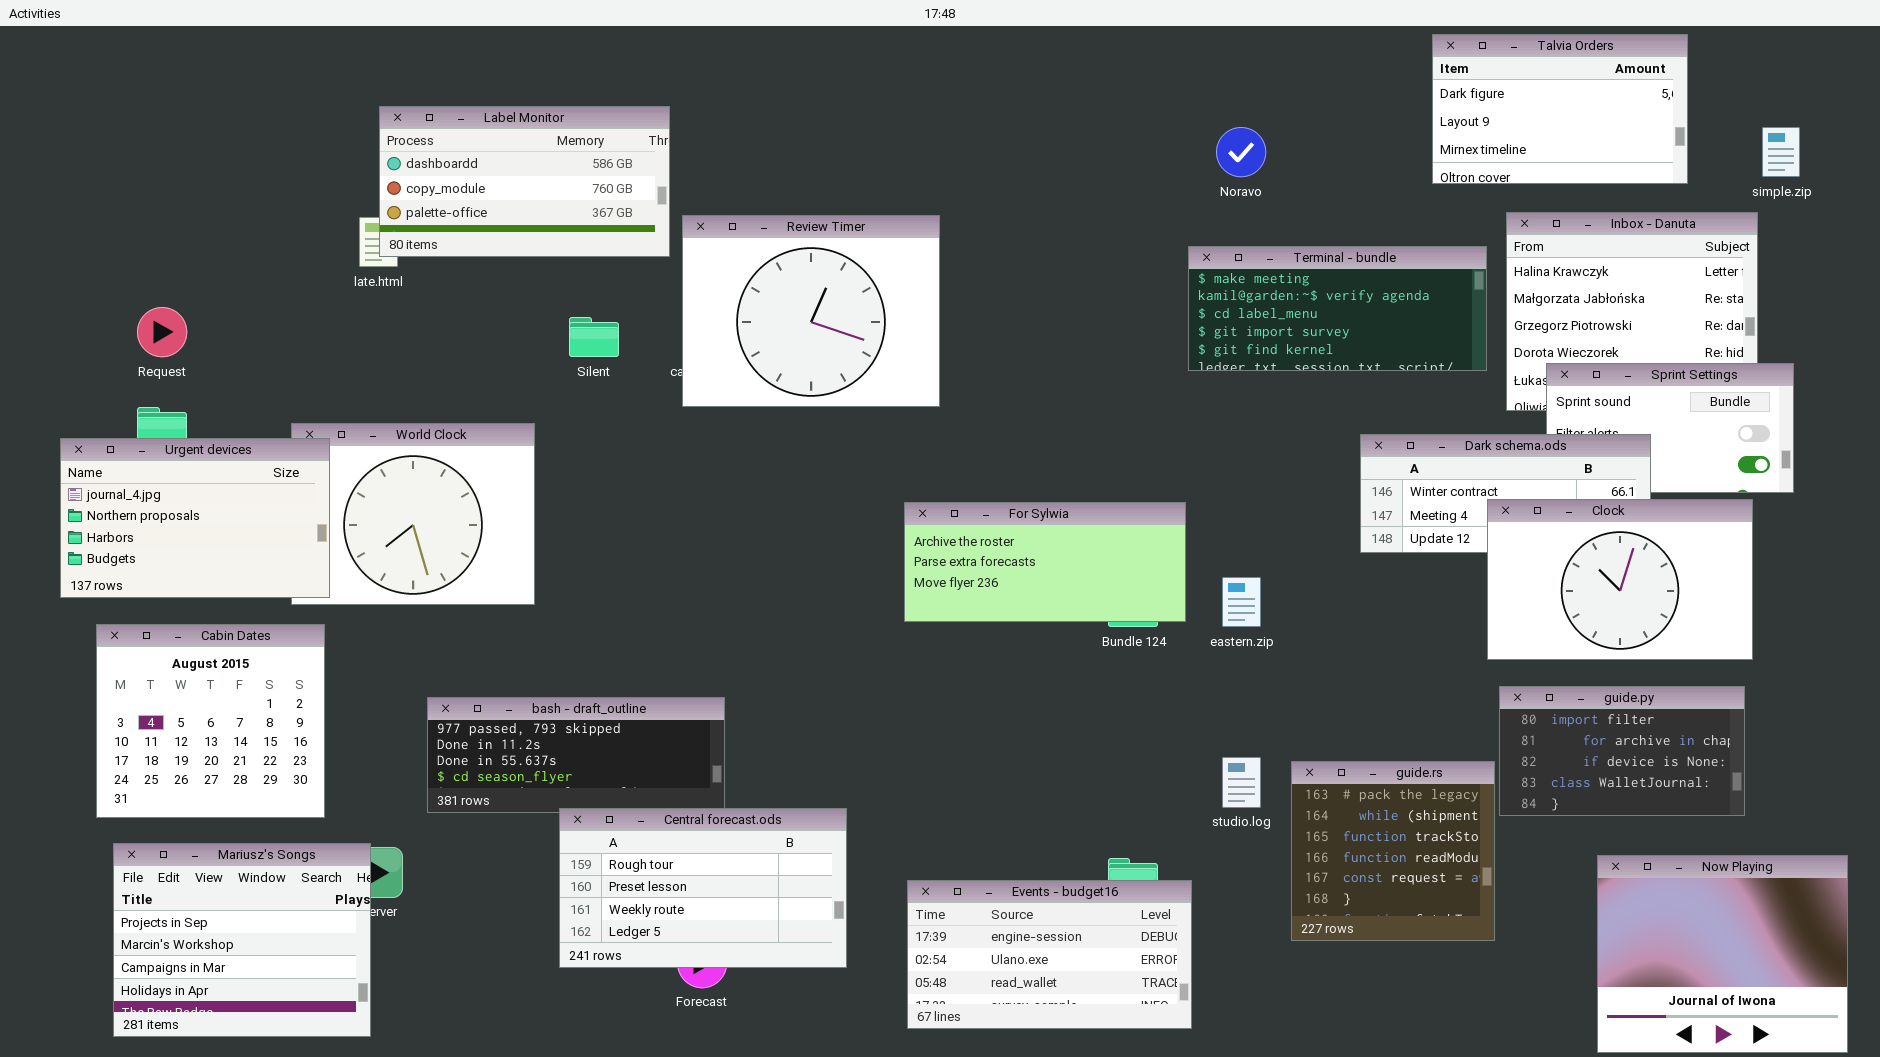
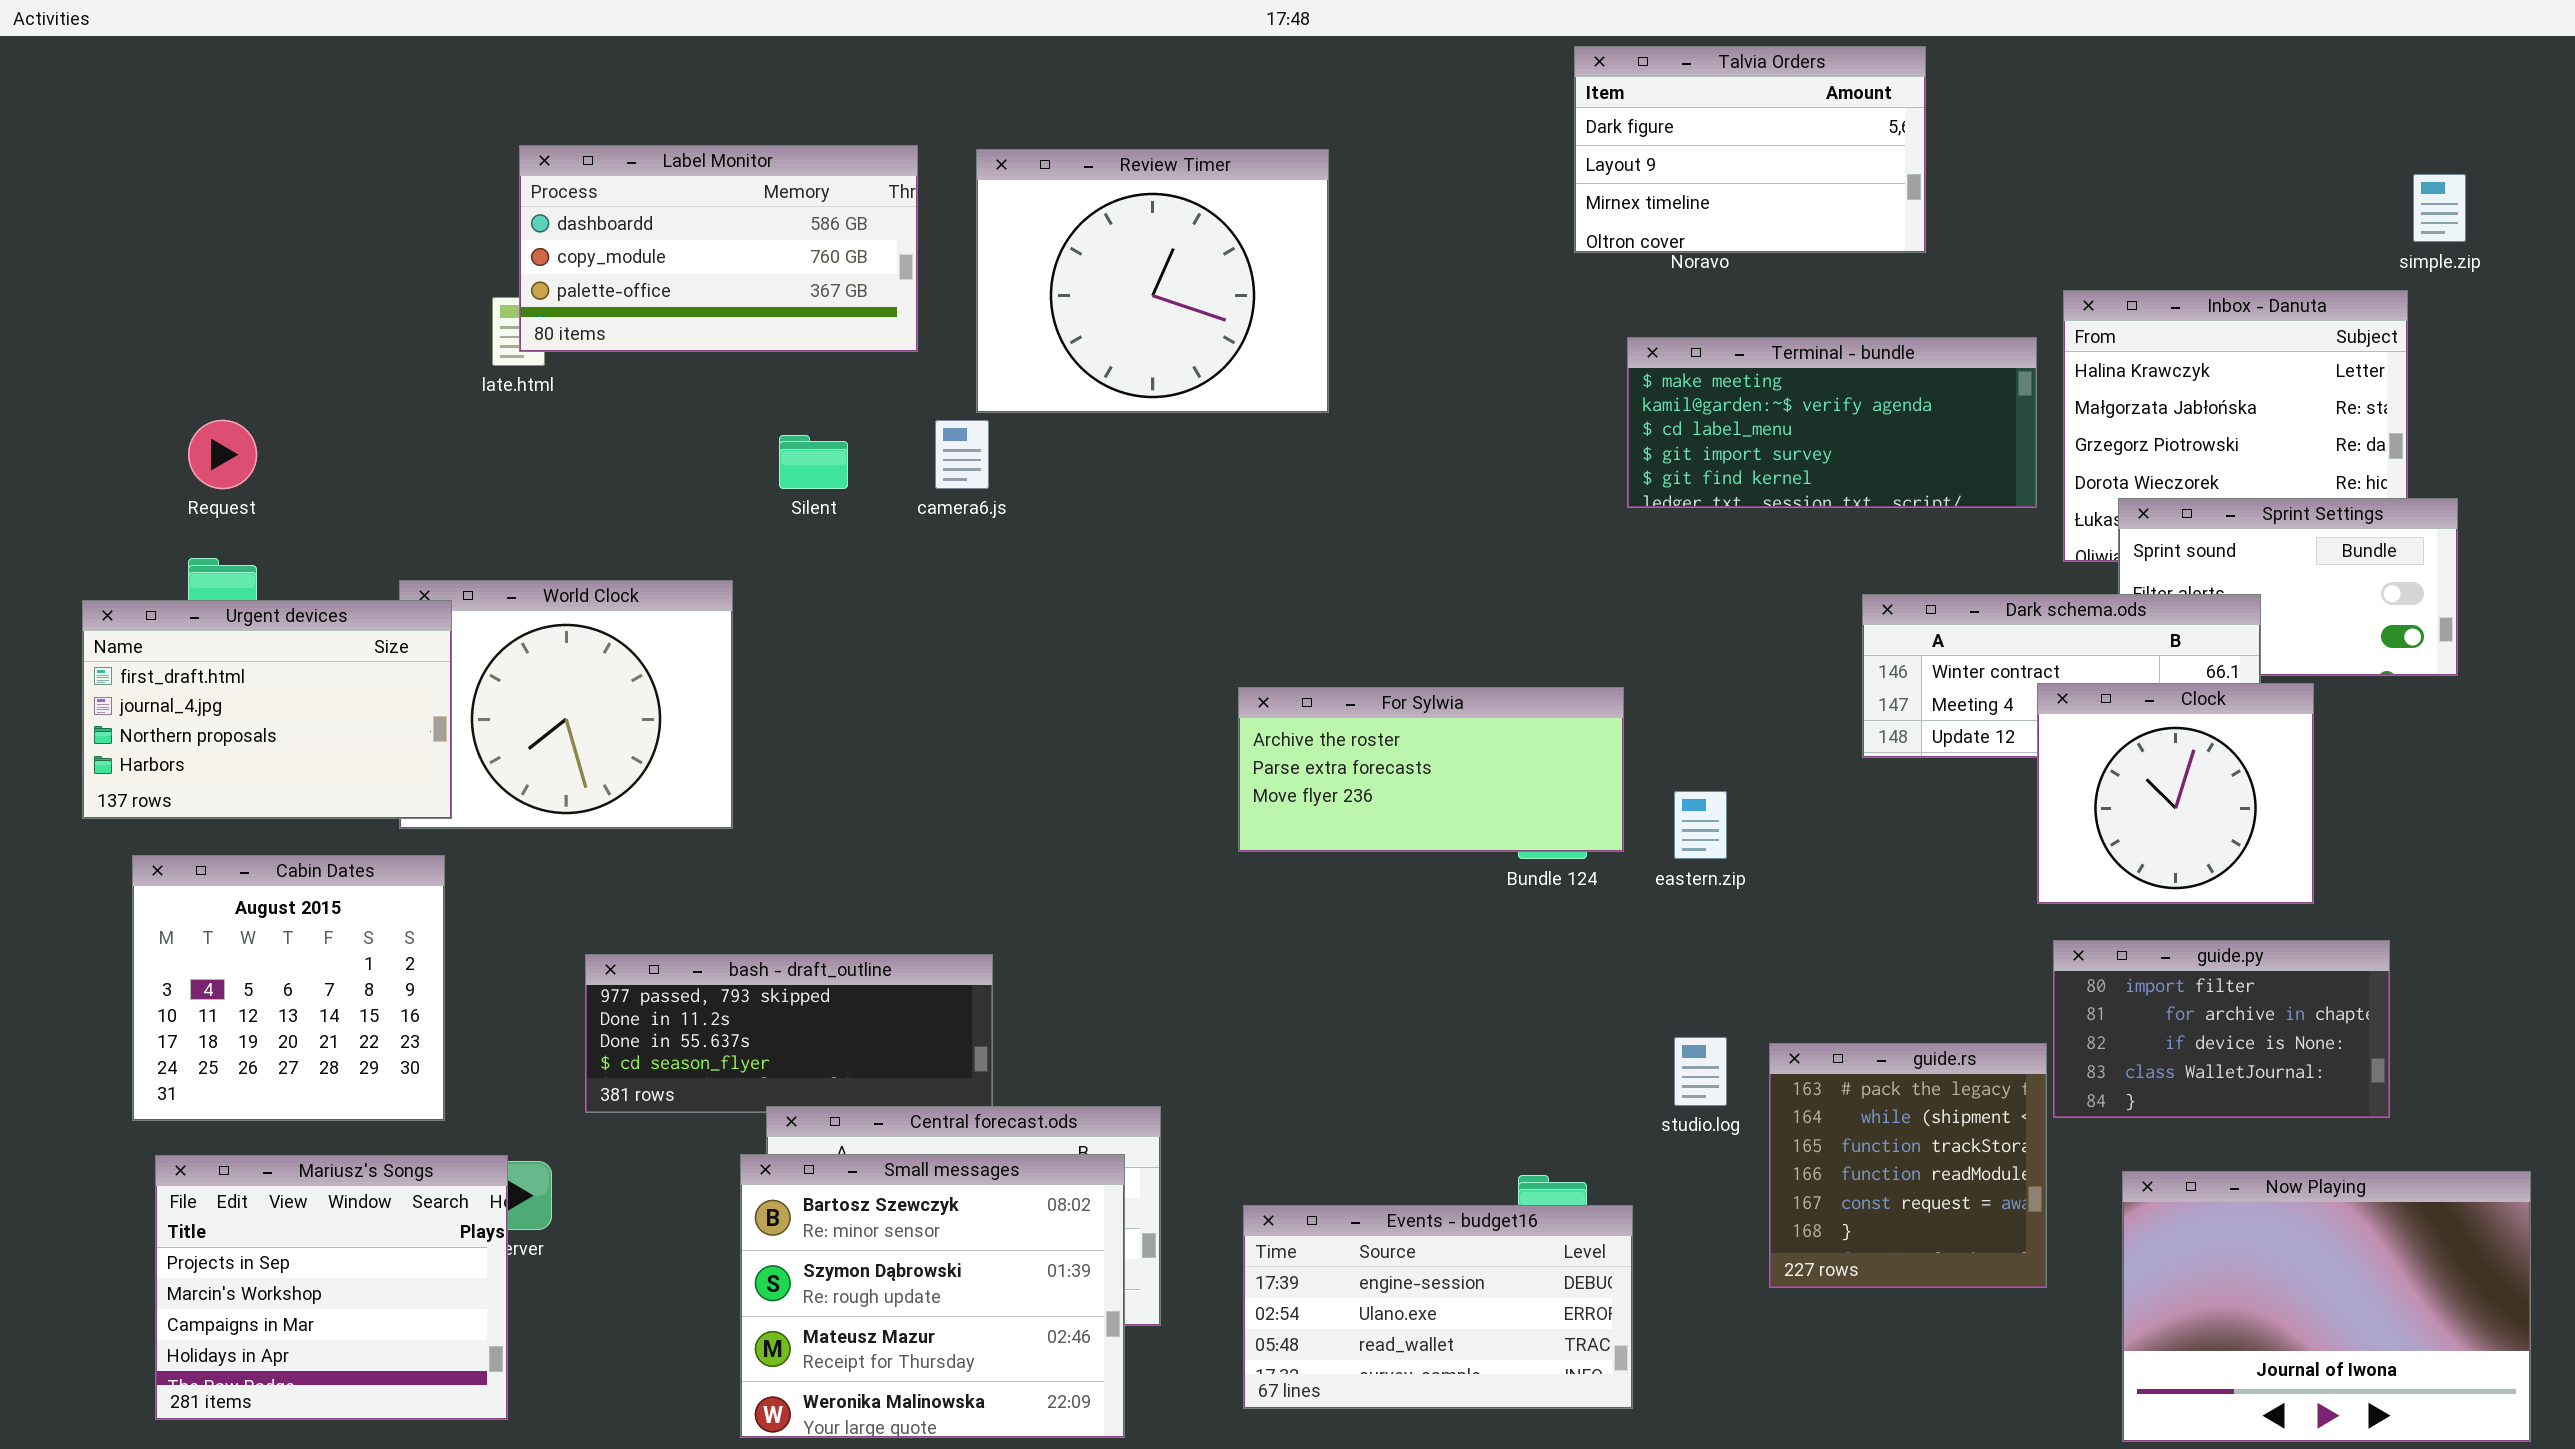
Talvia Orders: [1432,34,1688,184] -> [1574,46,1926,253], moved
Review Timer: [682,215,940,407] -> [976,149,1329,413], moved
Urgent devices: [60,438,330,598] -> [82,600,452,819], scrolled up 1 row
Clock: [1487,499,1753,660] -> [2037,683,2314,904], resized
Small messages: none -> [740,1154,1125,1438], opened
Now Playing: [1597,855,1848,1053] -> [2122,1171,2531,1442], resized

